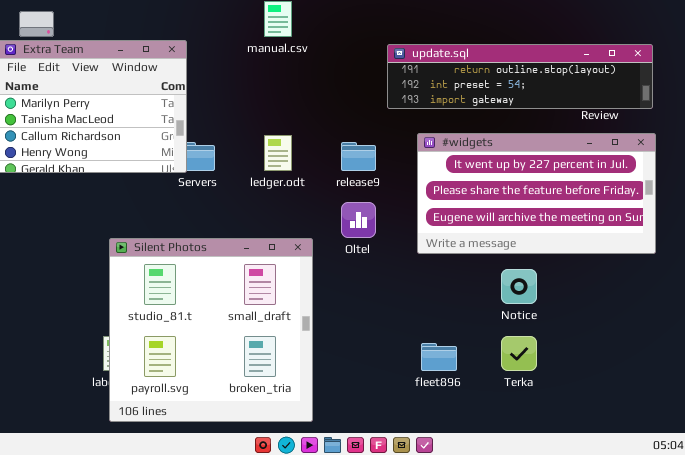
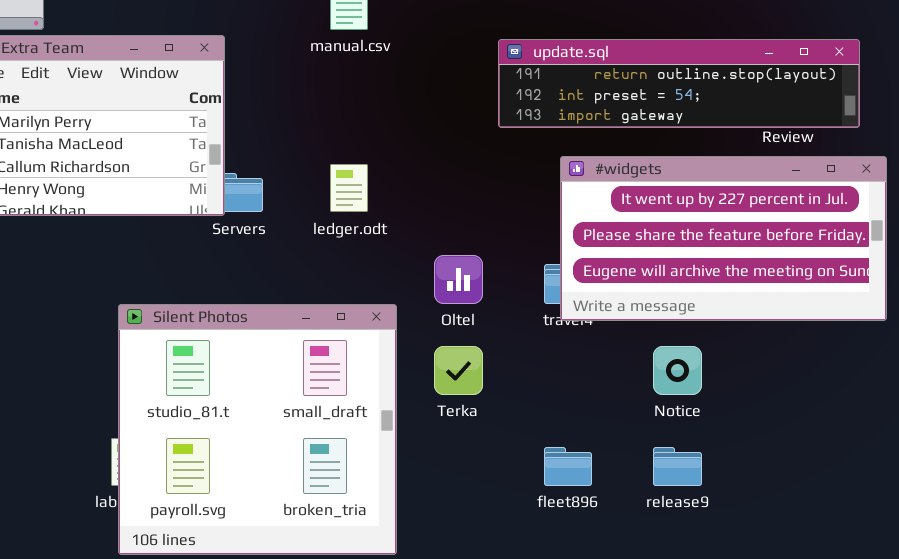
#widgets: [417,133,656,254] -> [560,156,887,321], moved
release9: [341,142,376,171] -> [653,447,702,486], moved
Terka: [501,336,537,371] -> [434,346,483,395], moved

